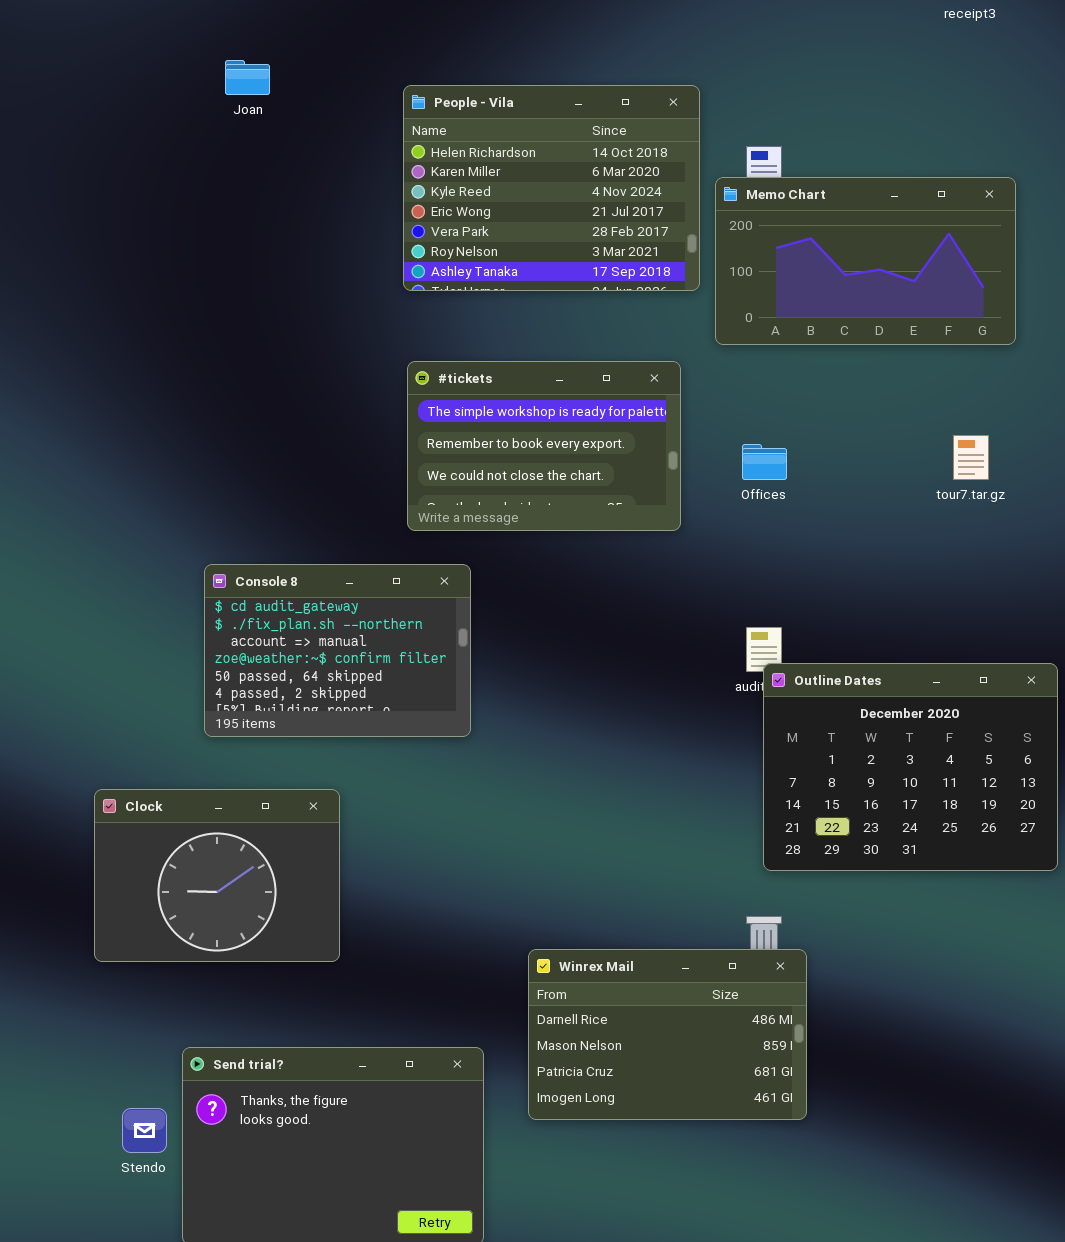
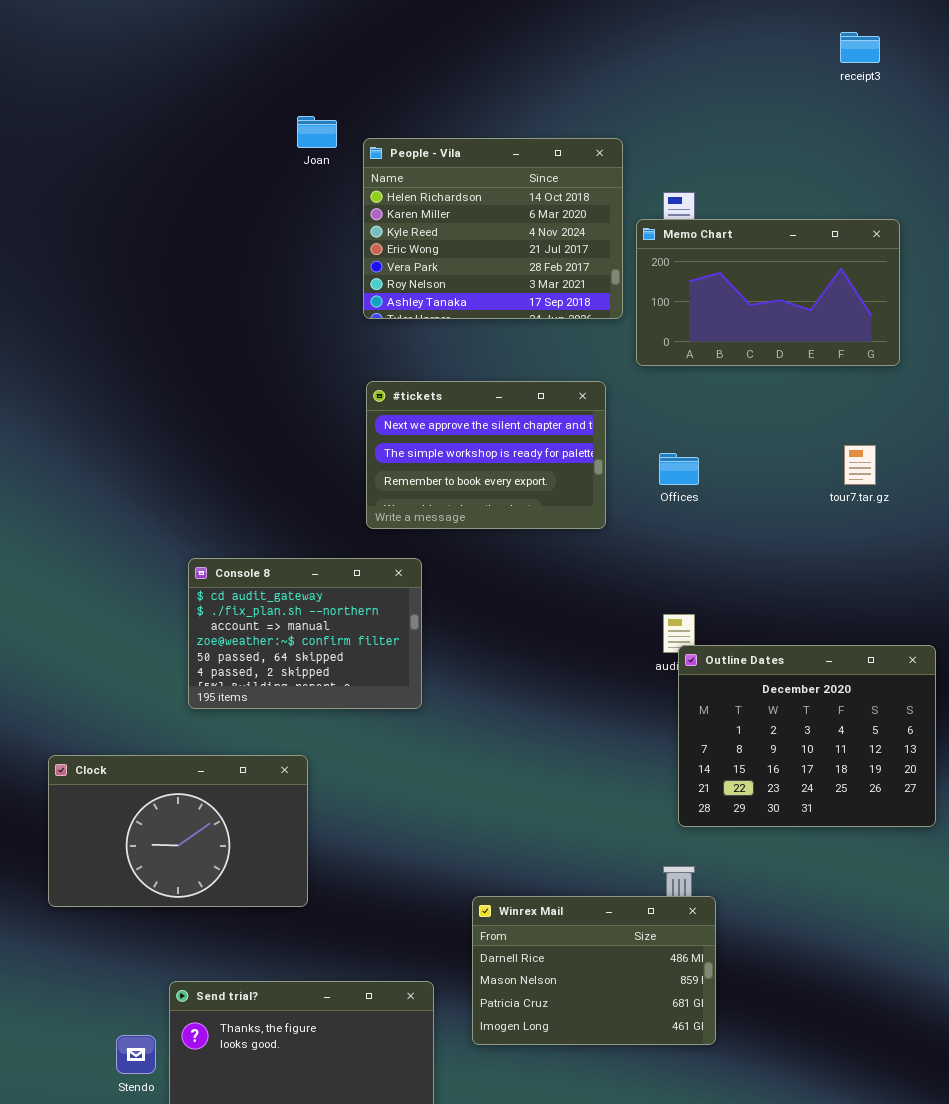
Joan: [225,60,270,95] -> [297,116,337,148], moved
#tickets: [407,361,681,531] -> [366,381,606,529], scrolled up 1 row
Clock: [94,789,340,962] -> [48,755,308,907], resized

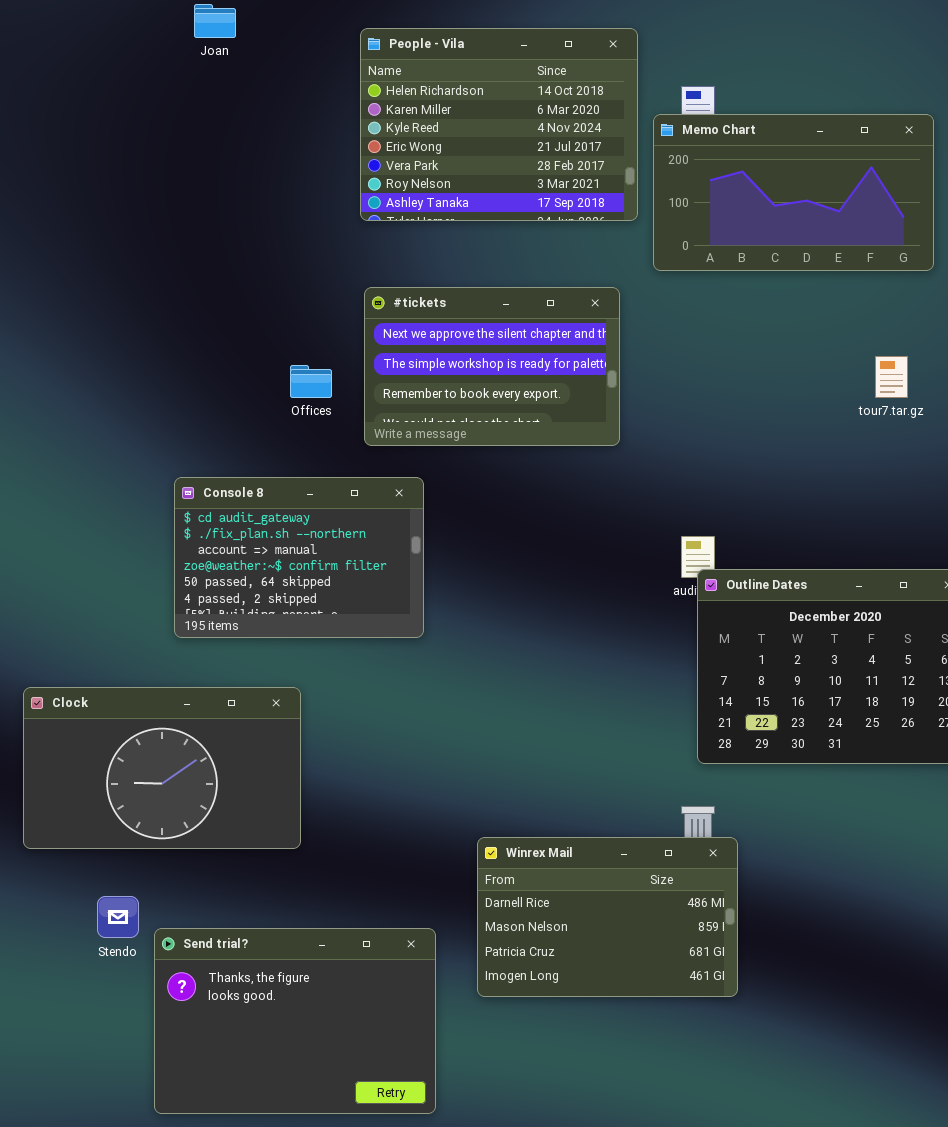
Joan: [297,116,337,148] -> [194,4,236,38], moved
Offices: [659,453,699,485] -> [290,365,332,398], moved
Stendo: [116,1035,156,1074] -> [97,896,139,938], moved

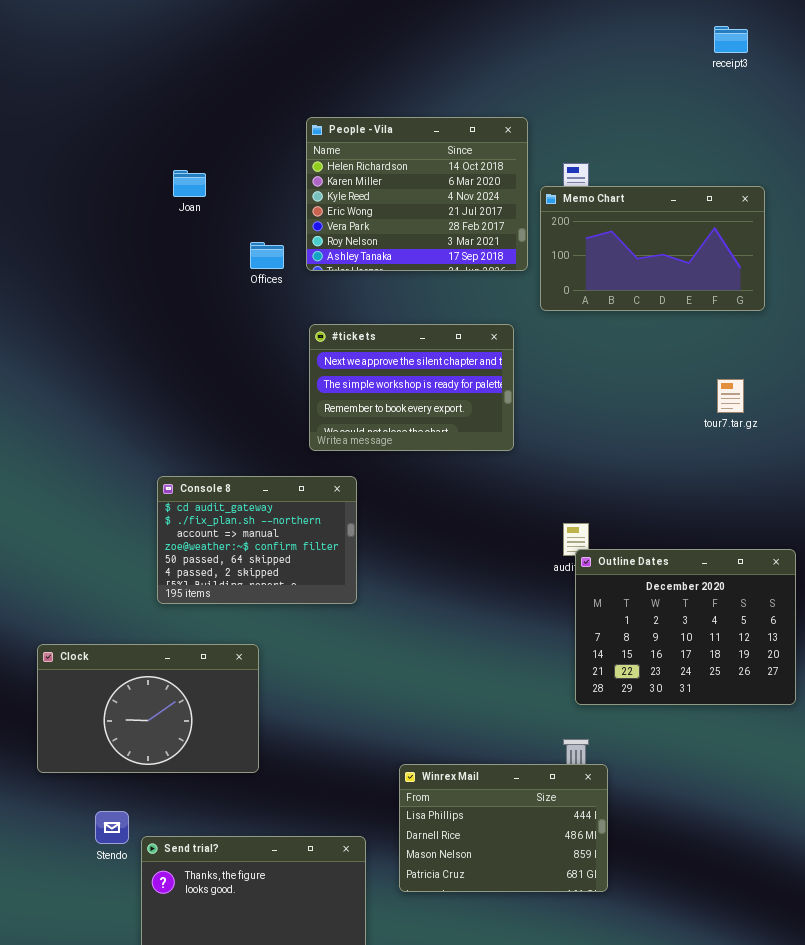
Joan: [194,4,236,38] -> [173,170,206,197], moved
Offices: [290,365,332,398] -> [250,242,284,269], moved
Winrex Mail: [477,837,738,997] -> [399,764,608,892], scrolled up 1 row

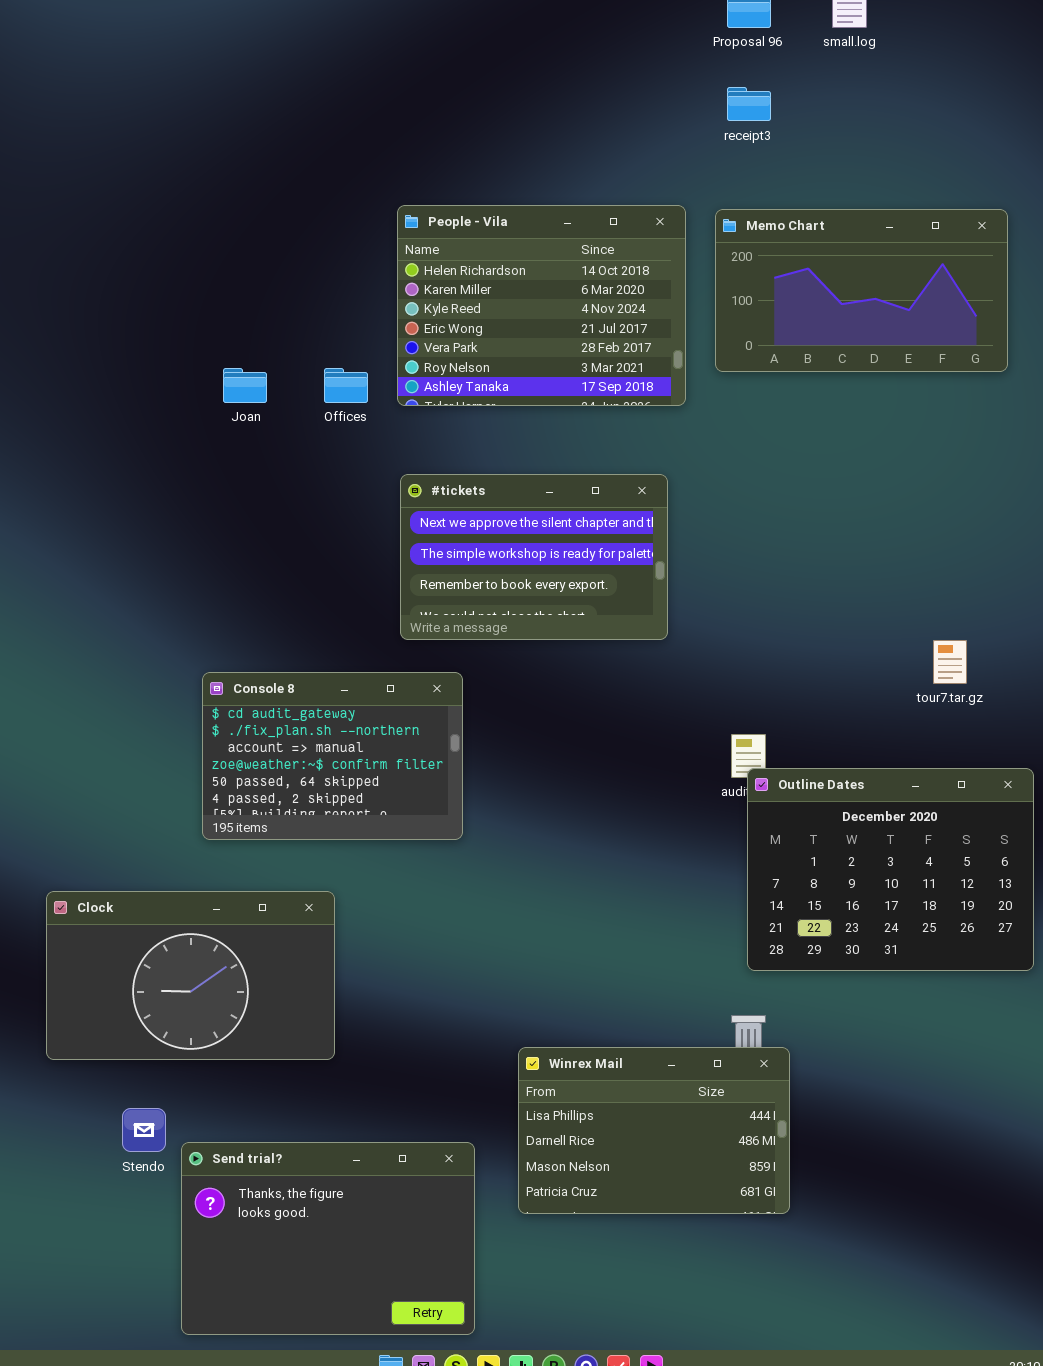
receipt3: [714,26,748,53] -> [727,87,771,121], moved
Joan: [173,170,206,197] -> [223,368,267,403], moved
Memo Chart: [540,186,765,311] -> [715,209,1008,372], moved
tour7.tar.gz: [717,379,744,413] -> [933,640,967,684], moved

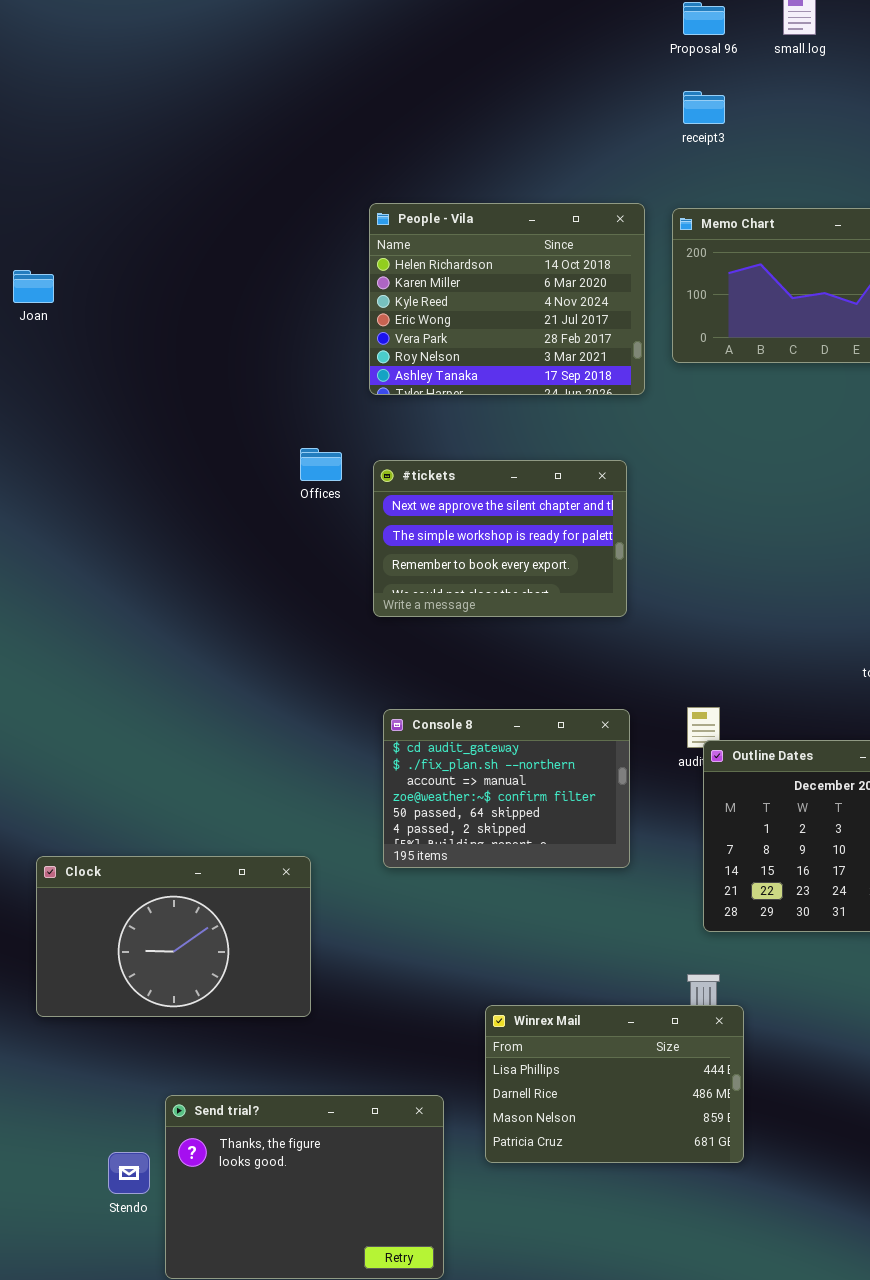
Joan: [223,368,267,403] -> [13,270,54,303], moved
Offices: [324,368,368,403] -> [300,448,342,481], moved
Console 8: [202,672,463,840] -> [383,709,630,868], moved
Stendo: [122,1108,166,1152] -> [108,1152,150,1194], moved

